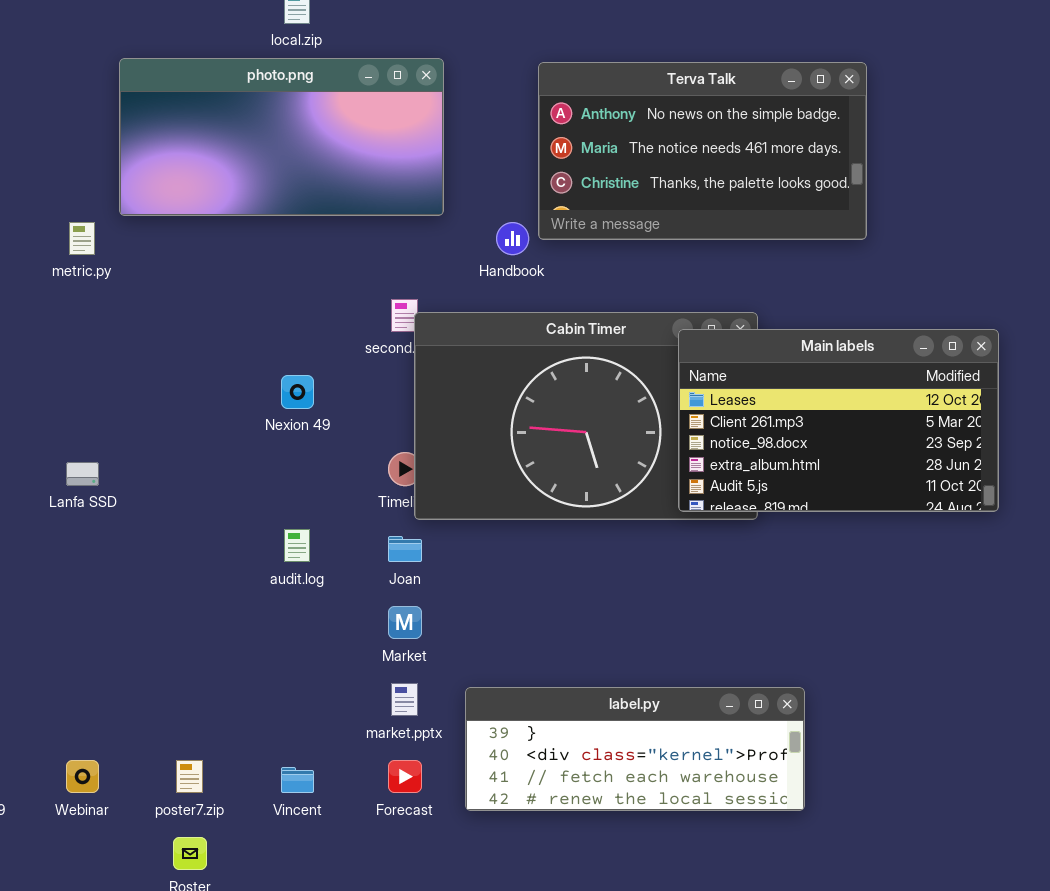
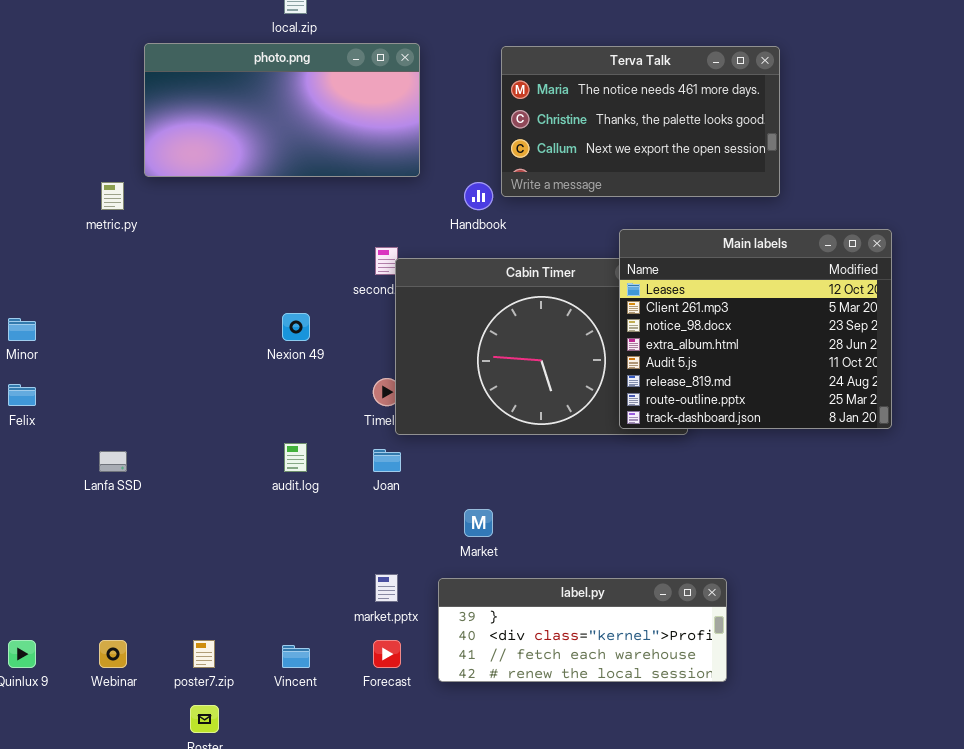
Terva Talk: [538,62,867,240] -> [501,46,780,197], scrolled down 1 row
Main labels: [678,329,999,512] -> [619,229,892,429], resized
Lanfa SSD: [66,462,99,486] -> [99,451,127,472], moved
Market: [388,606,422,639] -> [464,509,493,537], moved

